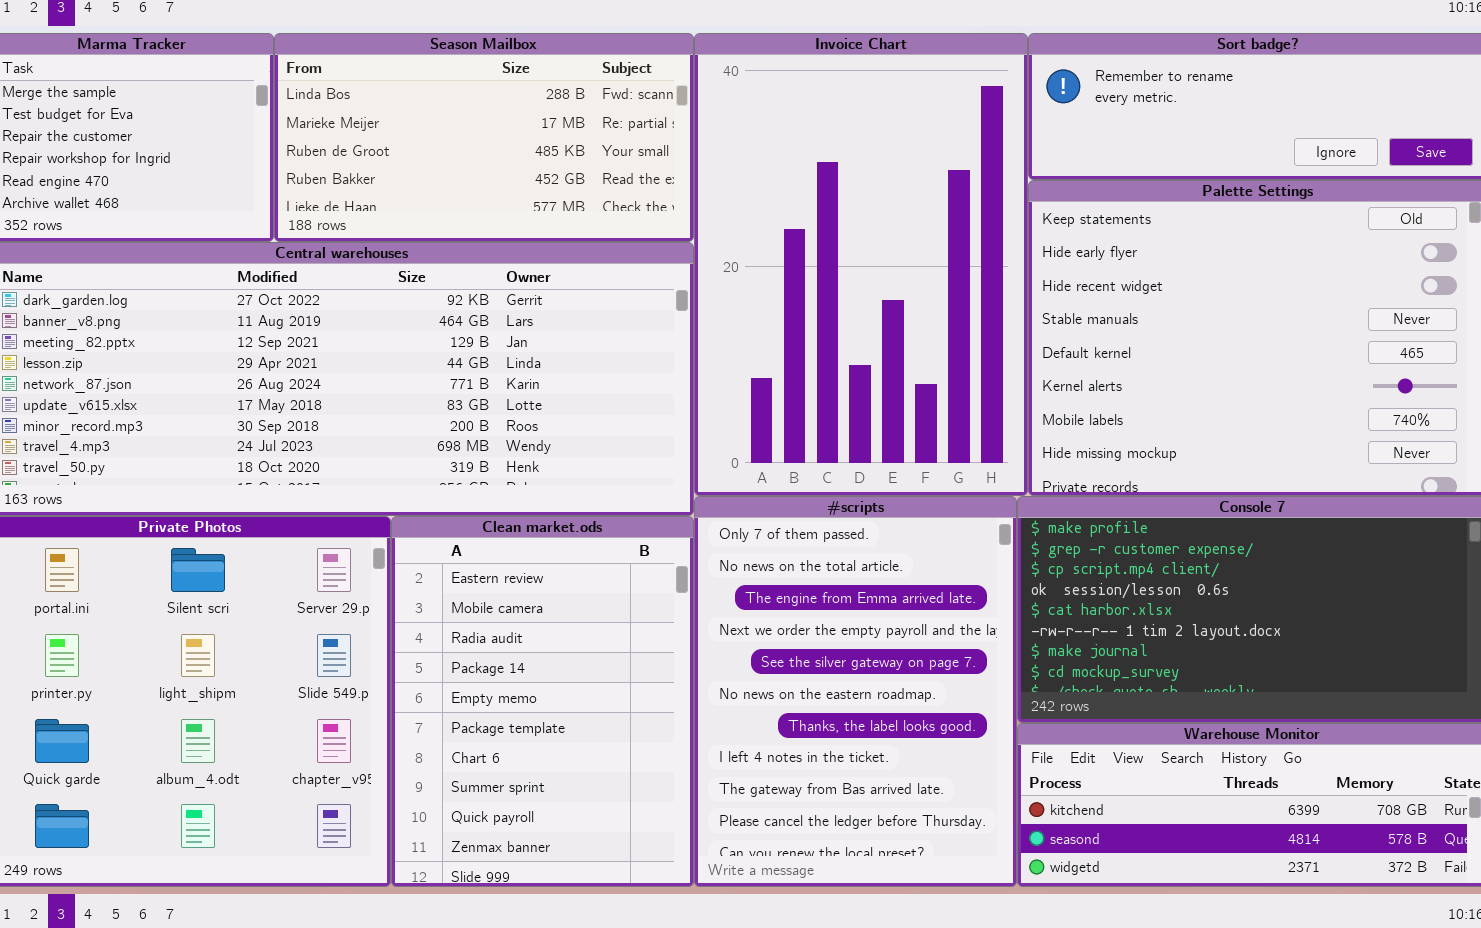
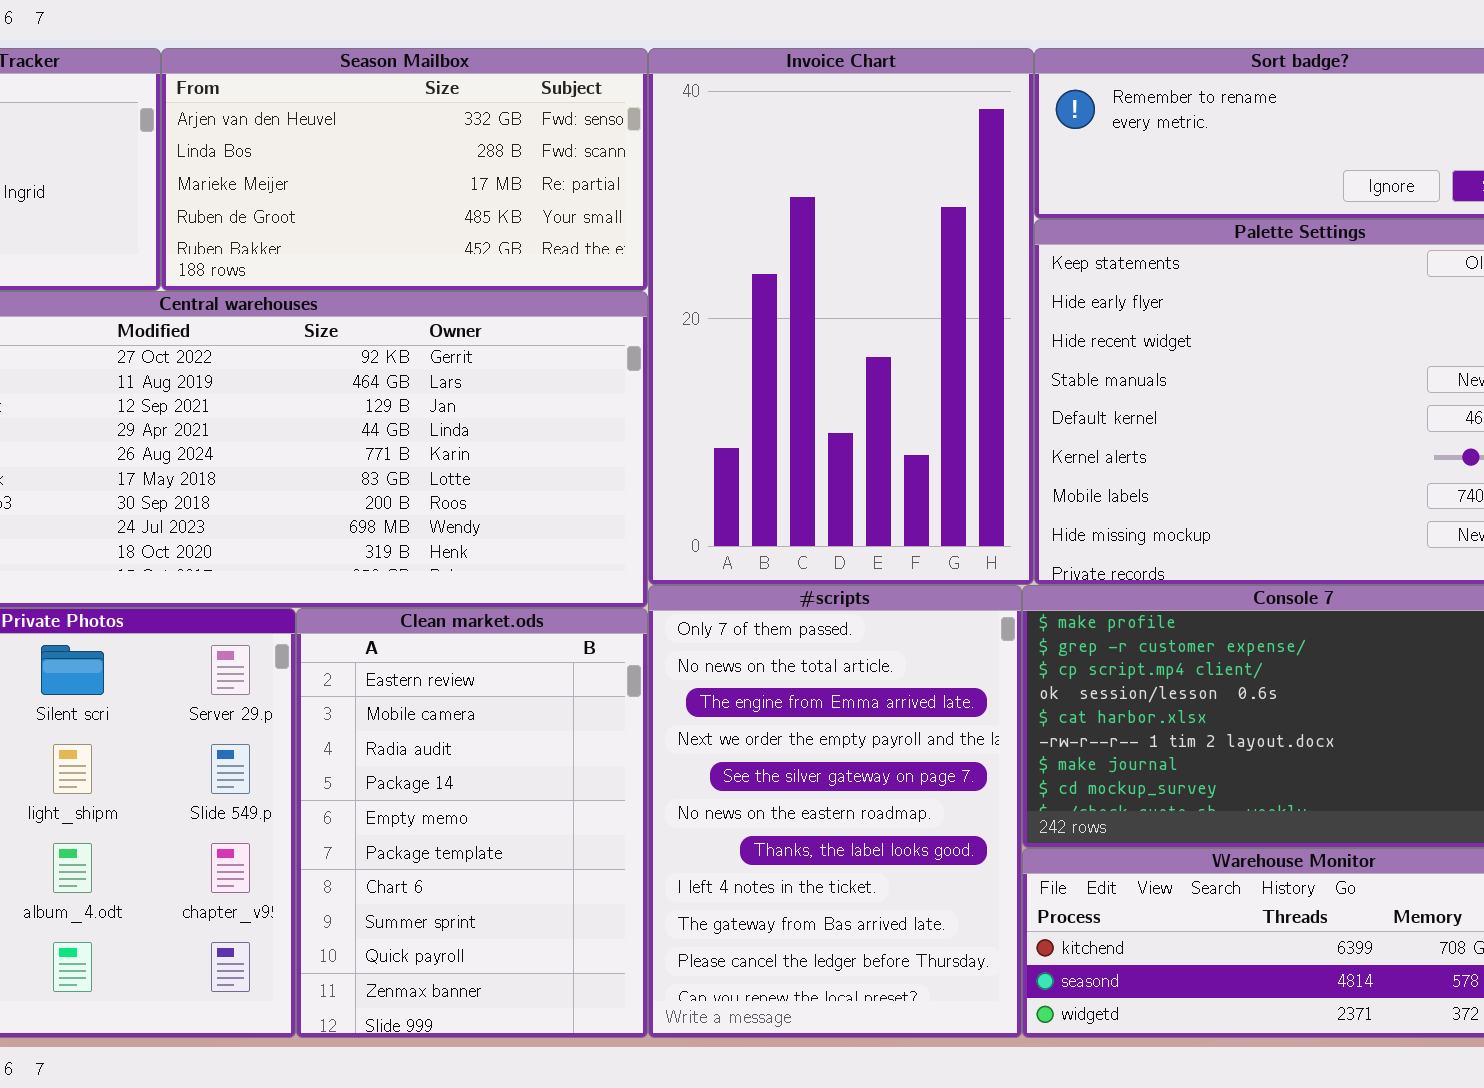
Season Mailbox: [274,33,694,242] -> [161,48,648,291], scrolled up 1 row

